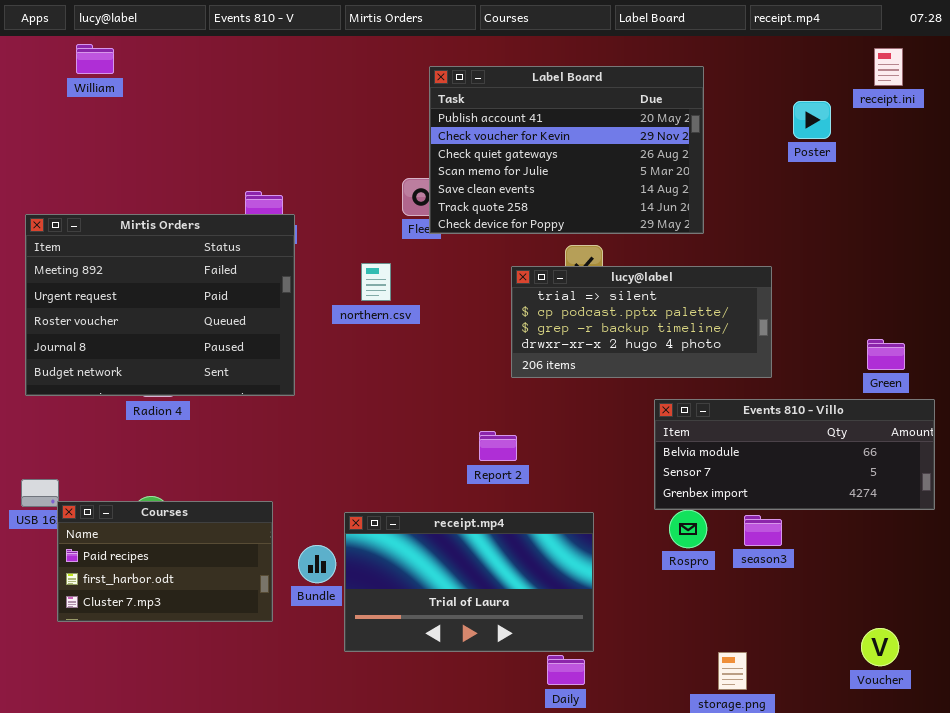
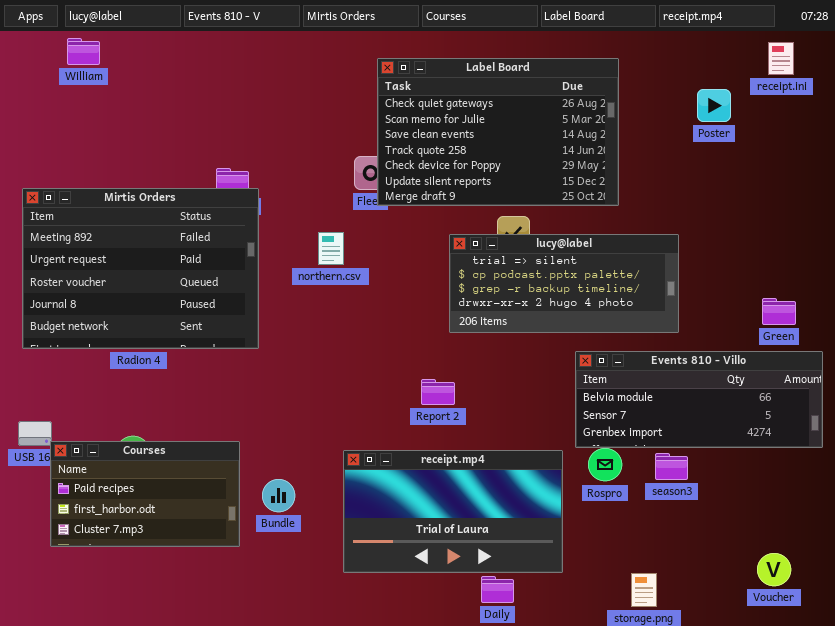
Label Board: [429,66,704,234] -> [377,58,619,206], scrolled down 2 rows
receipt.mp4: [344,512,594,652] -> [343,450,563,573], moved

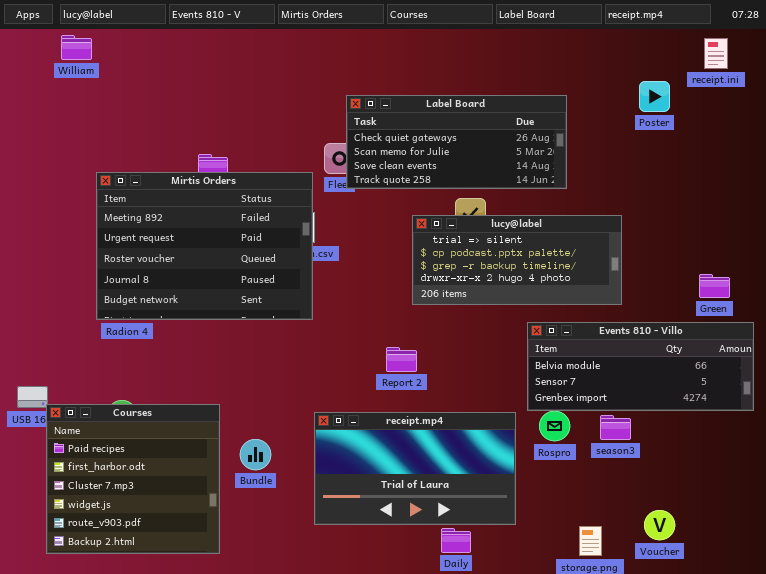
Label Board: [377,58,619,206] -> [346,95,567,189], resized
Mirtis Orders: [22,188,259,349] -> [96,172,313,320], moved
Courses: [50,441,240,547] -> [46,404,220,554], resized
Voucher: [757,553,791,586] -> [644,510,675,540], moved

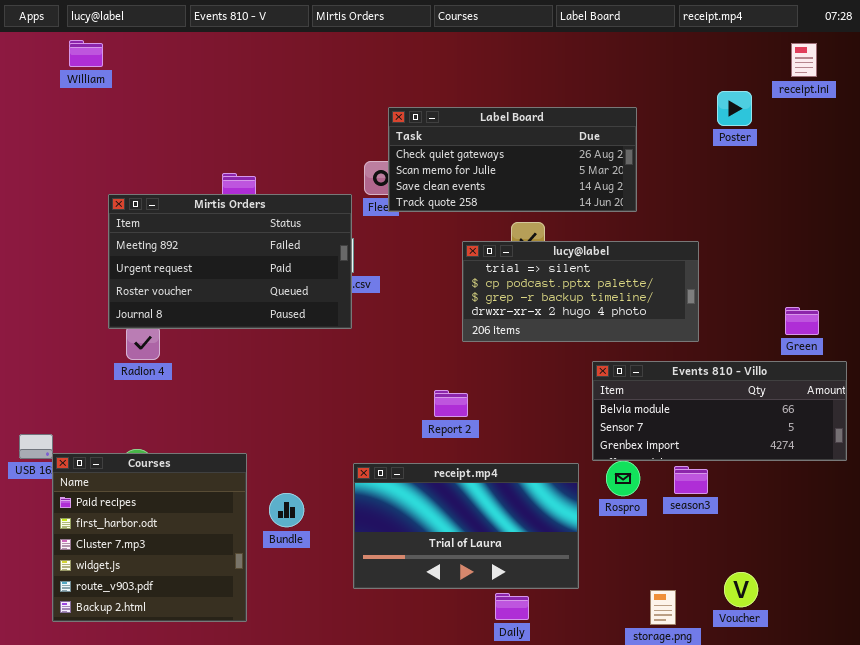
Mirtis Orders: [96,172,313,320] -> [108,194,352,329], resized

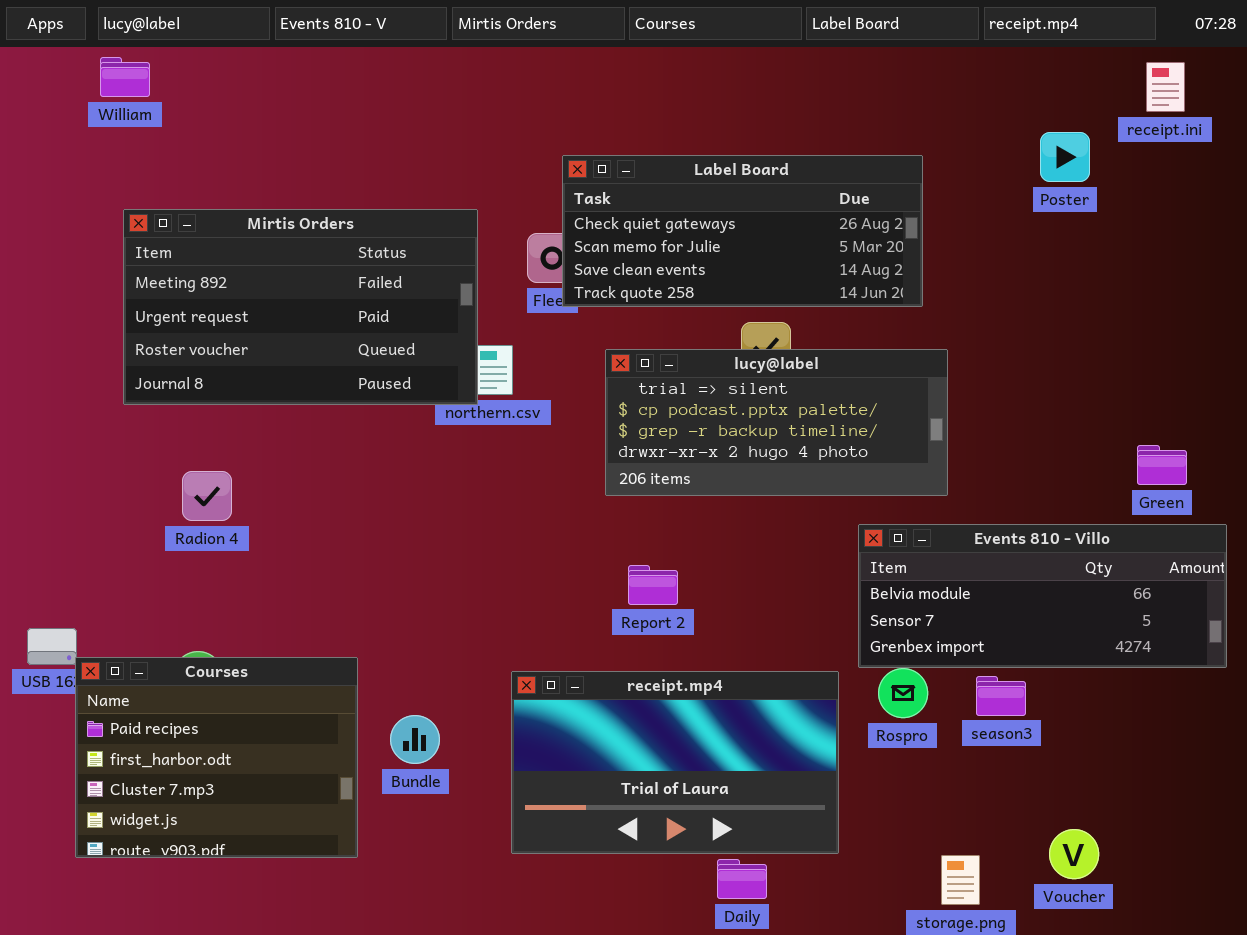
Mirtis Orders: [108,194,352,329] -> [123,209,478,405], moved
lucy@label: [462,241,699,342] -> [605,349,948,496], moved
Courses: [52,453,247,622] -> [75,657,358,858], resized

